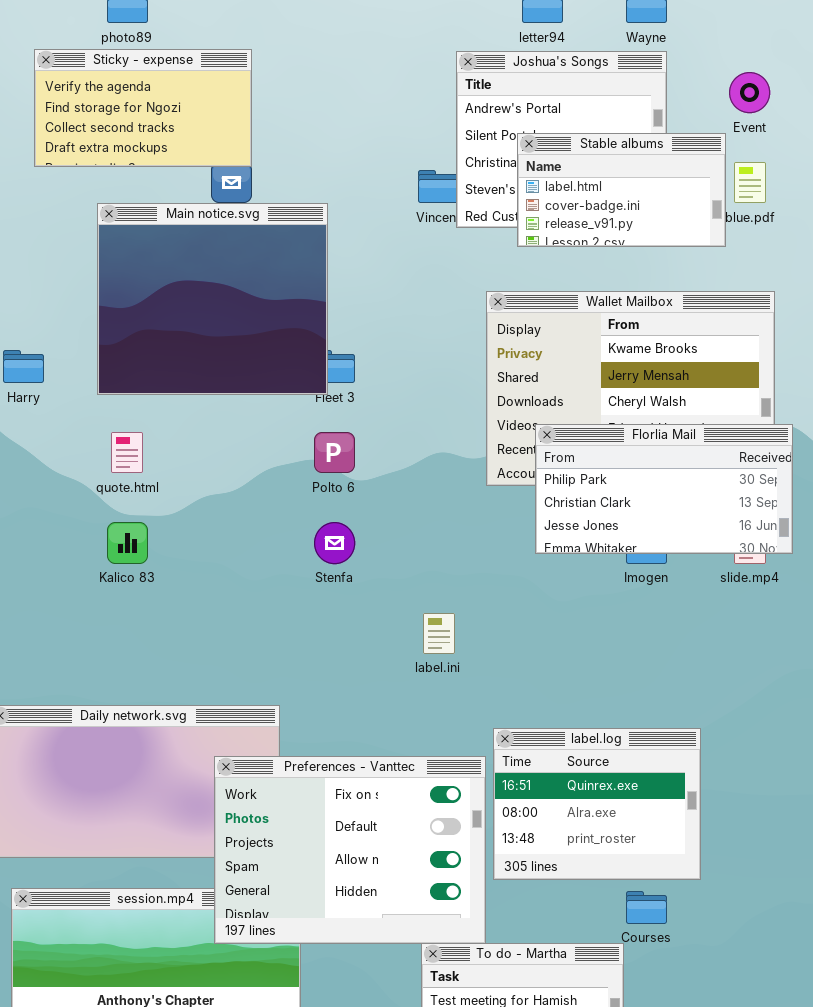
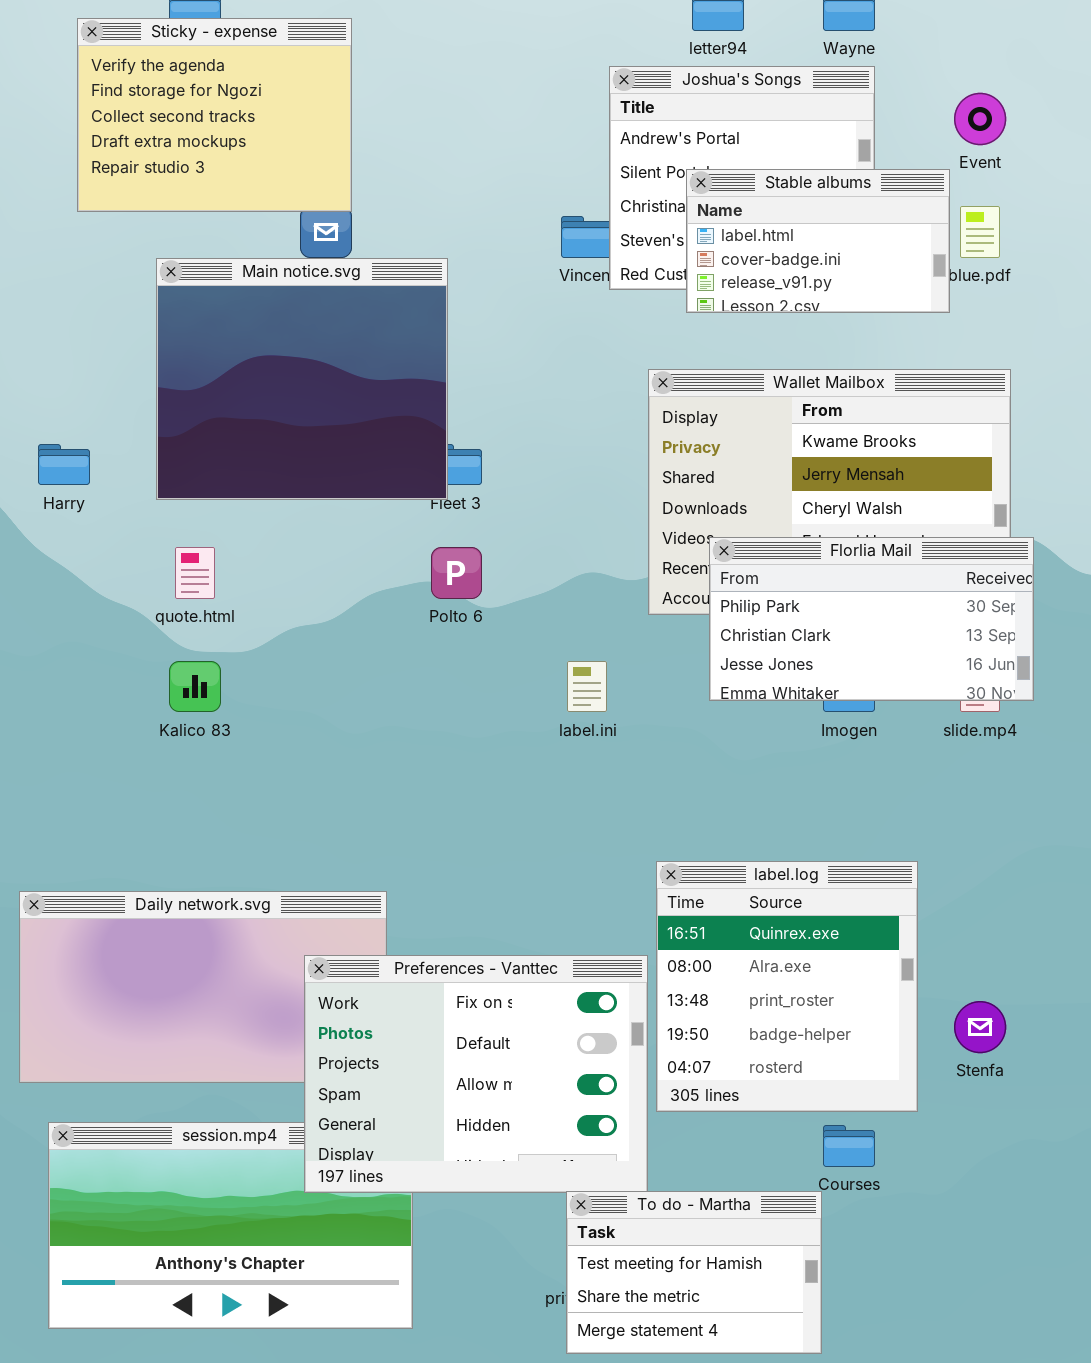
Sticky - expense: [34,49,252,167] -> [77,18,352,212], resized
Stenfa: [314,522,355,564] -> [954,1001,1006,1053], moved
label.ini: [423,613,455,654] -> [567,661,607,712], moved
label.log: [493,728,701,880] -> [656,861,918,1112], resized

